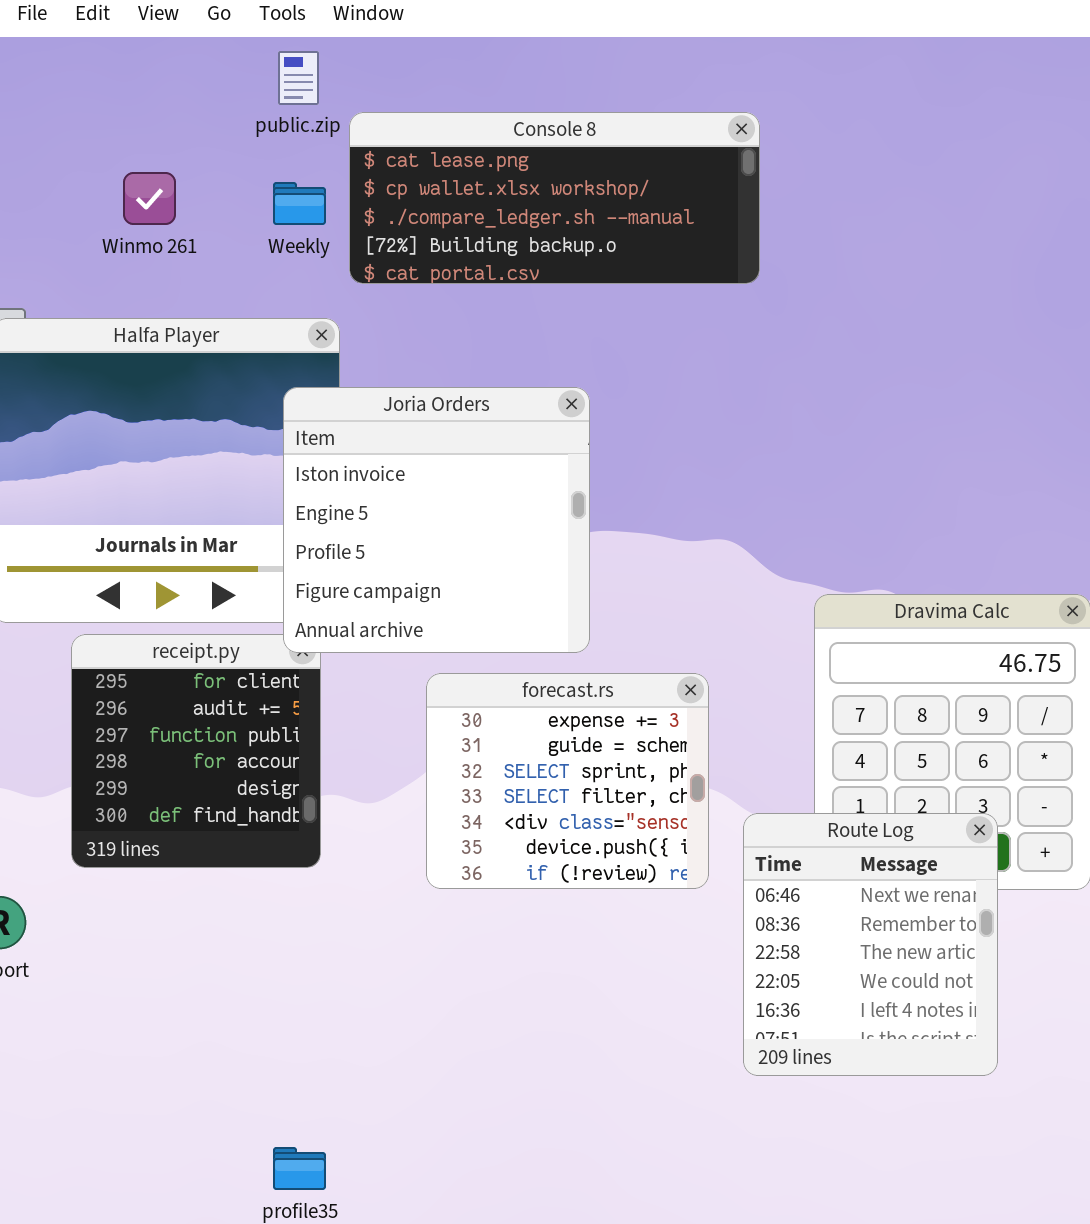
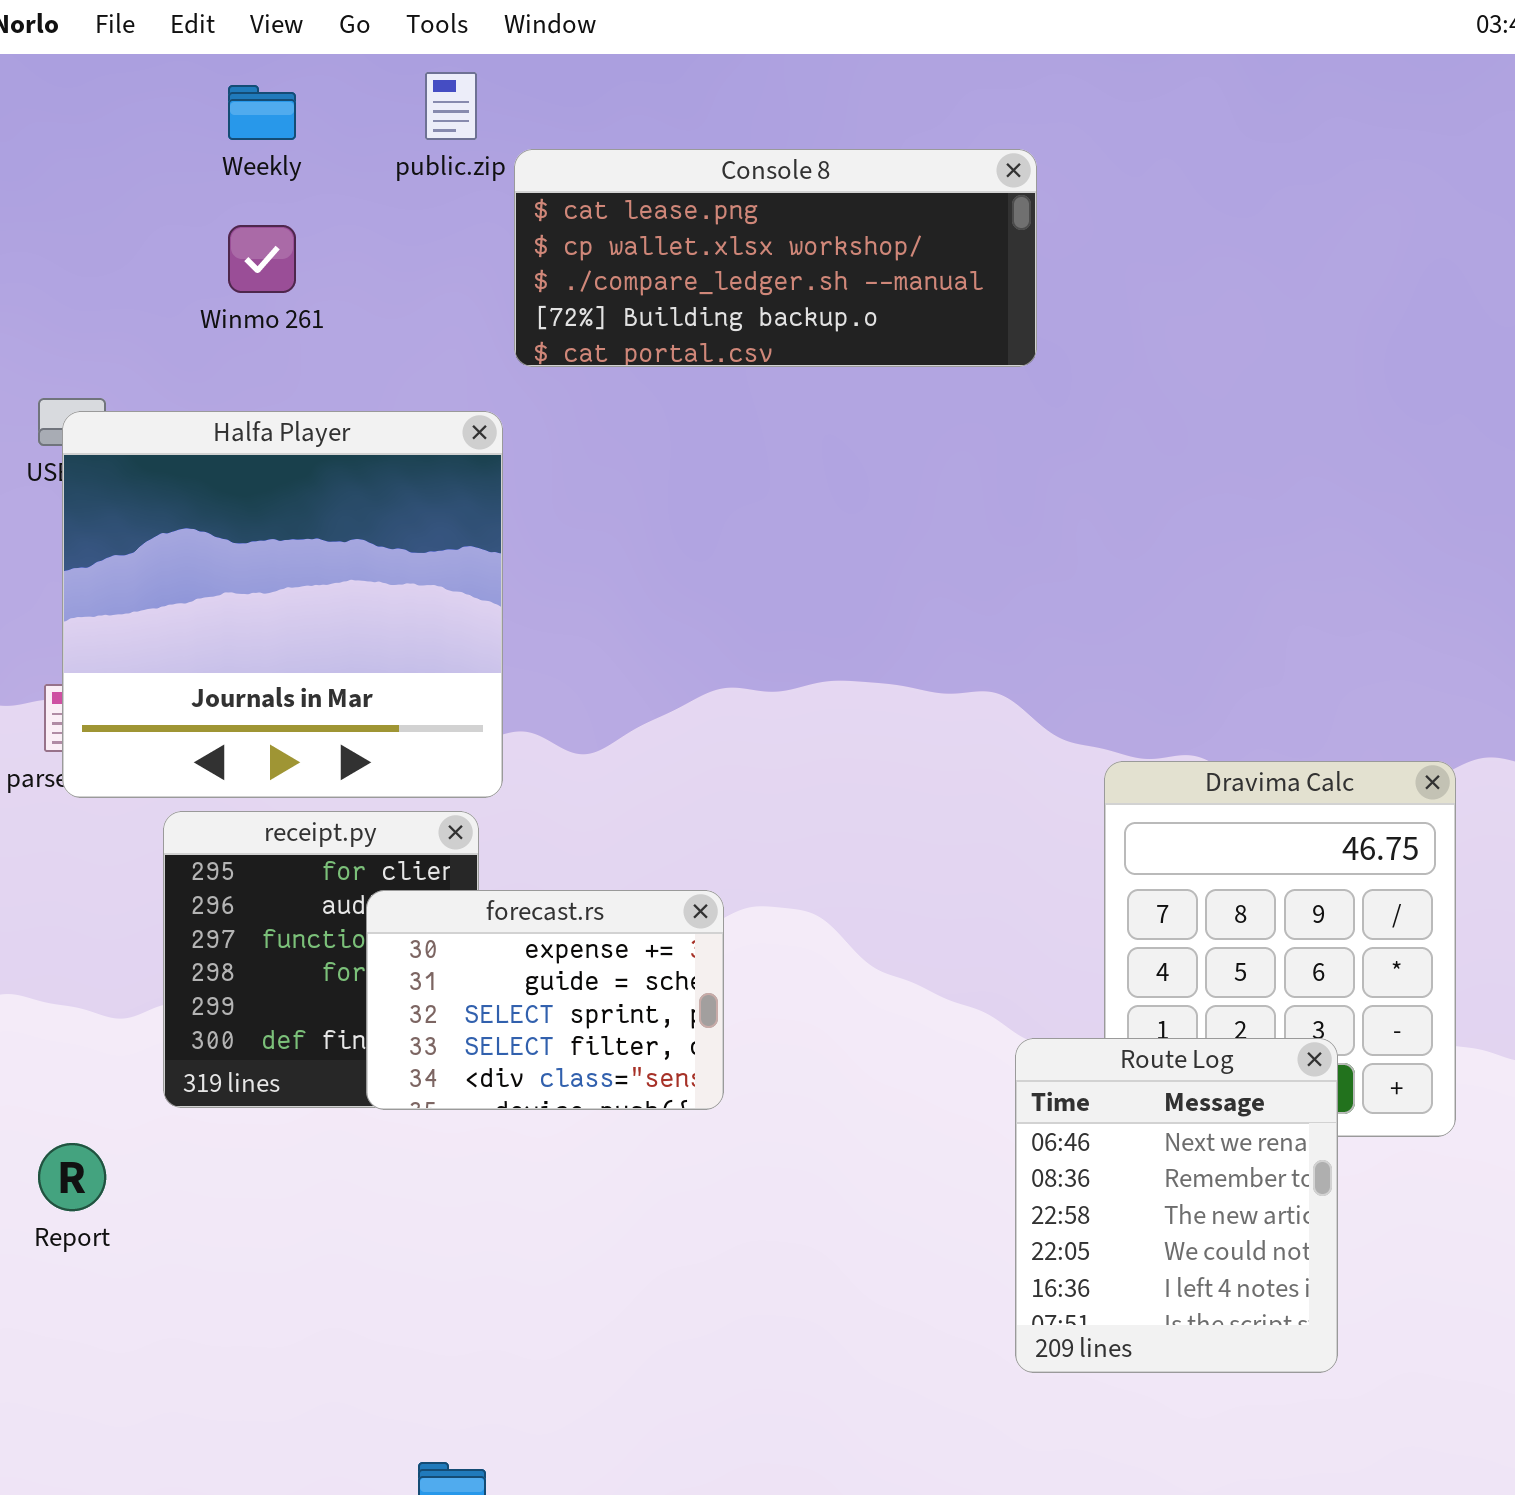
Weekly: [273,182,326,225] -> [228,85,296,140], moved
Joria Orders: [283,387,590,653] -> none, closed
forecast.rs: [426,673,709,889] -> [366,890,724,1110], moved, resized

